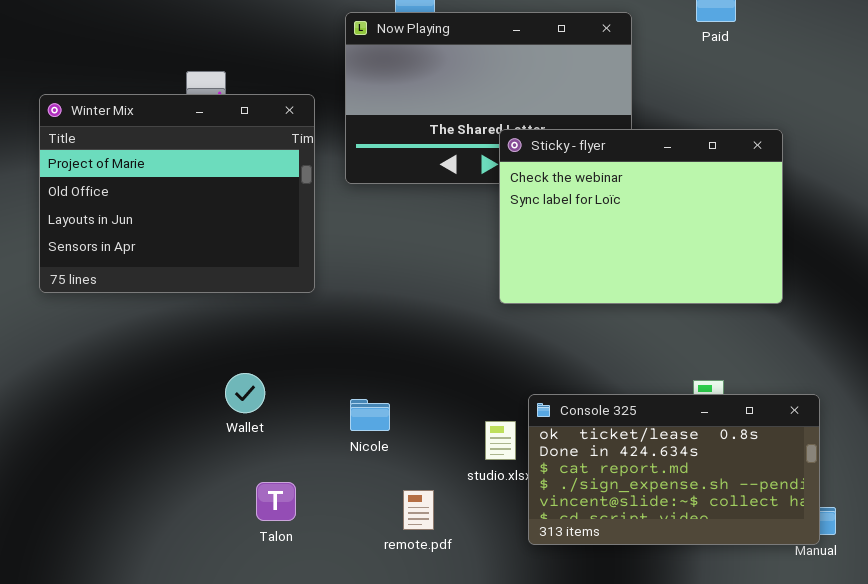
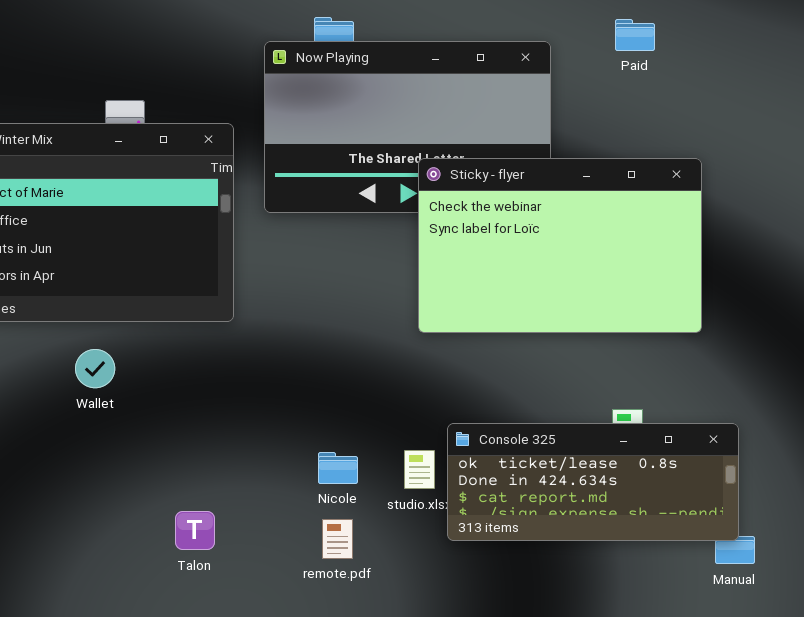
Wallet: [225,373,265,413] -> [75,349,115,388], moved
Console 325: [528,394,820,545] -> [447,423,739,541], resized
Nicole: [350,399,390,431] -> [318,452,358,484], moved

